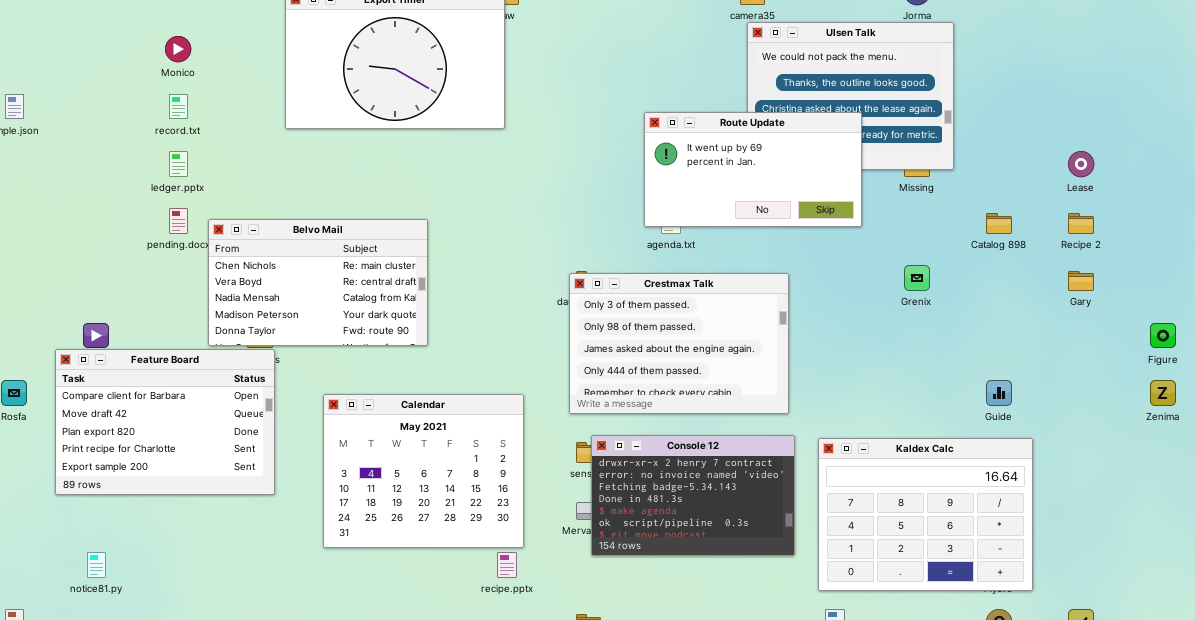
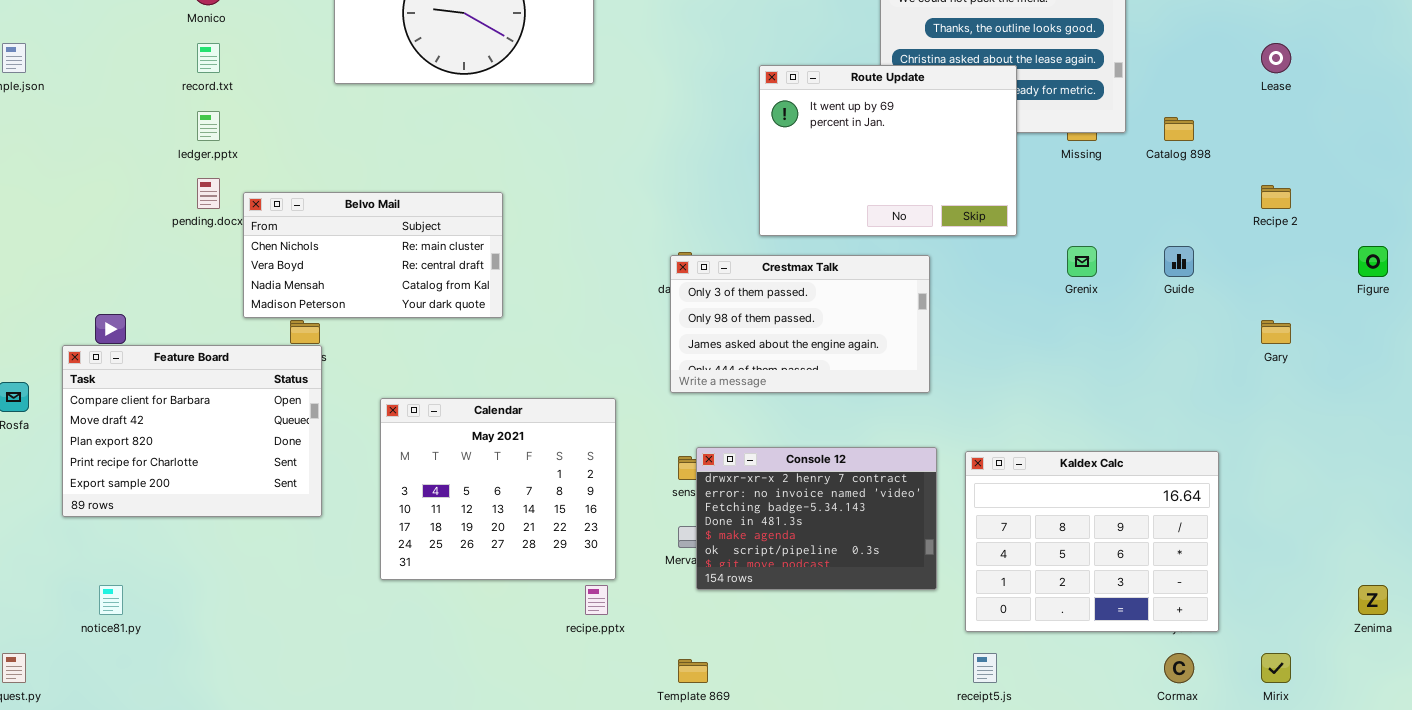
Route Update: [644,112,862,227] -> [759,65,1017,236], resized
Lease: [1068,151,1094,177] -> [1261,43,1291,73], moved
Catalog 898: [986,213,1012,234] -> [1164,117,1194,141], moved
Belvo Mail: [208,219,428,346] -> [243,192,503,318], resized
Gary: [1068,271,1094,291] -> [1261,320,1291,344], moved
Crestmax Talk: [569,273,789,414] -> [670,255,930,393], resized
Figure: [1150,323,1176,348] -> [1358,246,1388,277], moved
Guide: [986,380,1012,406] -> [1164,246,1194,277], moved
Zenima: [1150,380,1176,406] -> [1358,585,1388,615], moved

